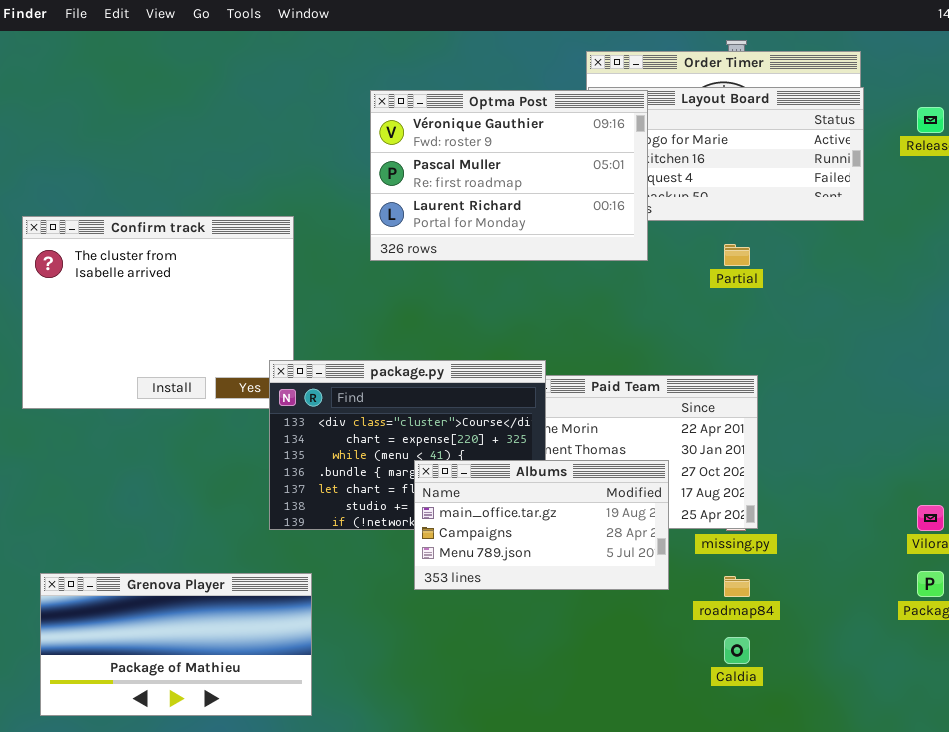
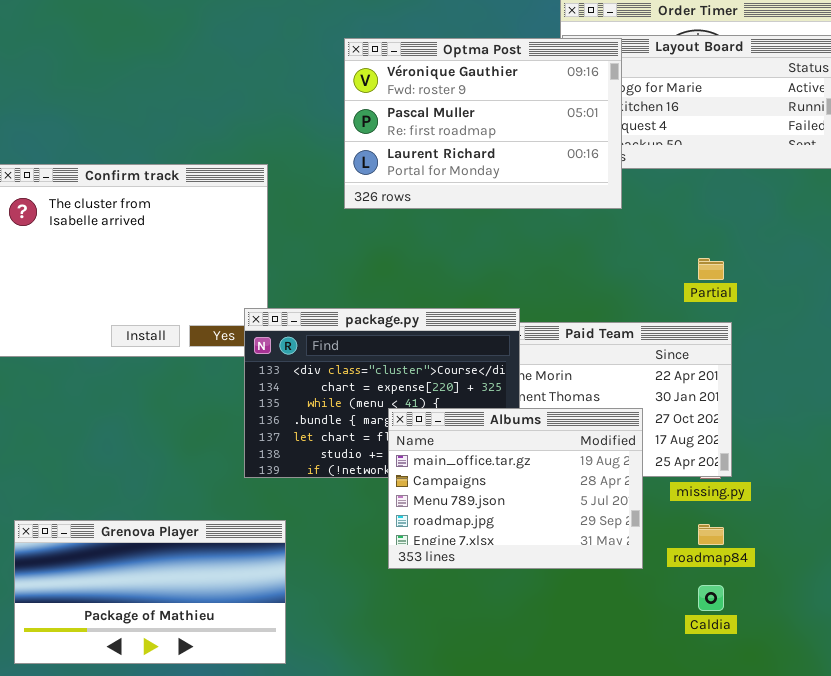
Partial: [724,244,750,266] -> [698,258,724,280], moved
Albums: [414,460,669,590] -> [388,408,643,569], resized

